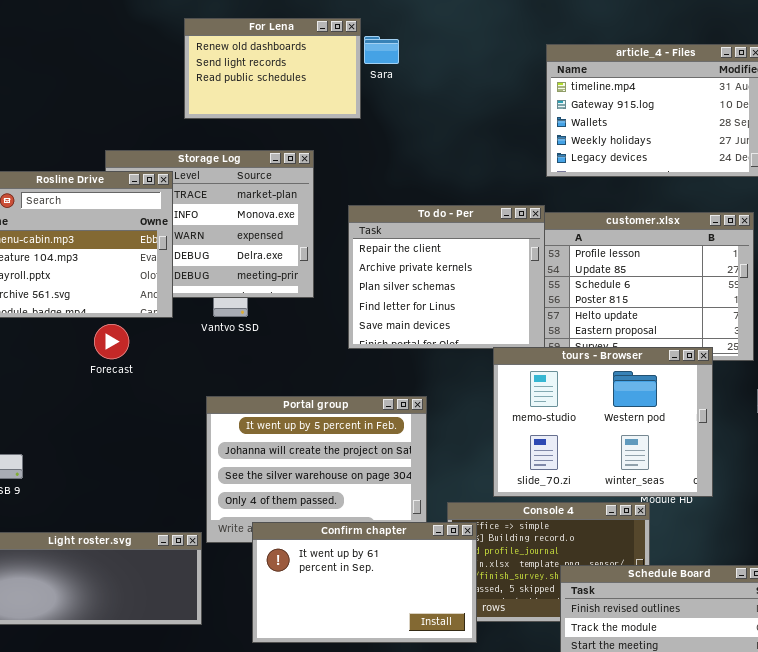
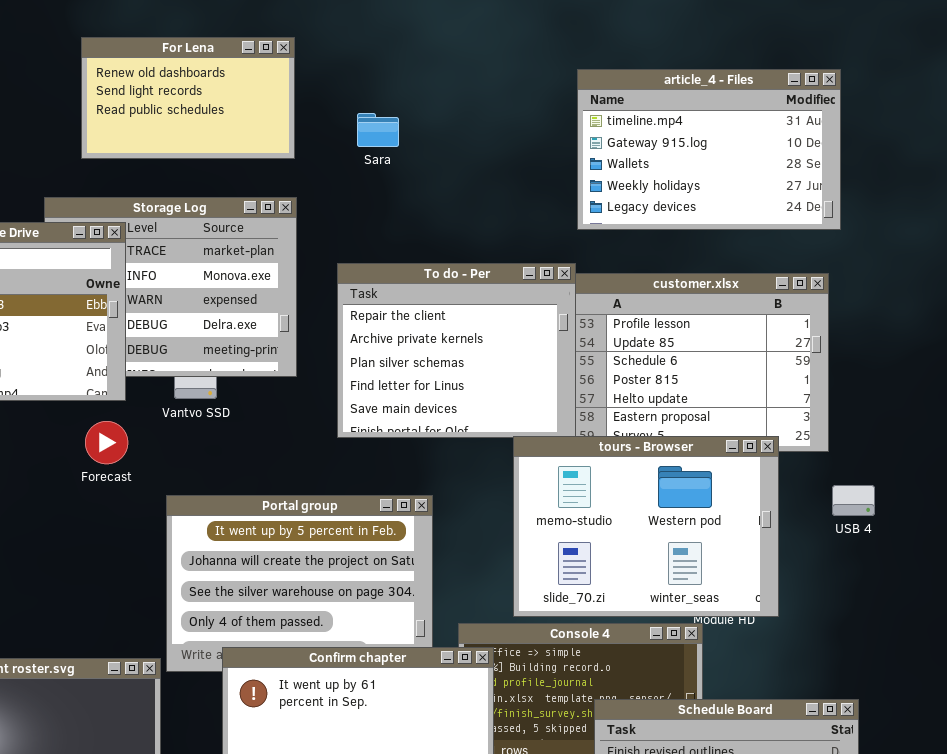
For Lena: [184,18,361,119] -> [81,37,295,159], moved
Sara: [364,36,399,64] -> [357,113,399,147], moved
Forecast: [94,324,129,359] -> [85,421,128,464], moved

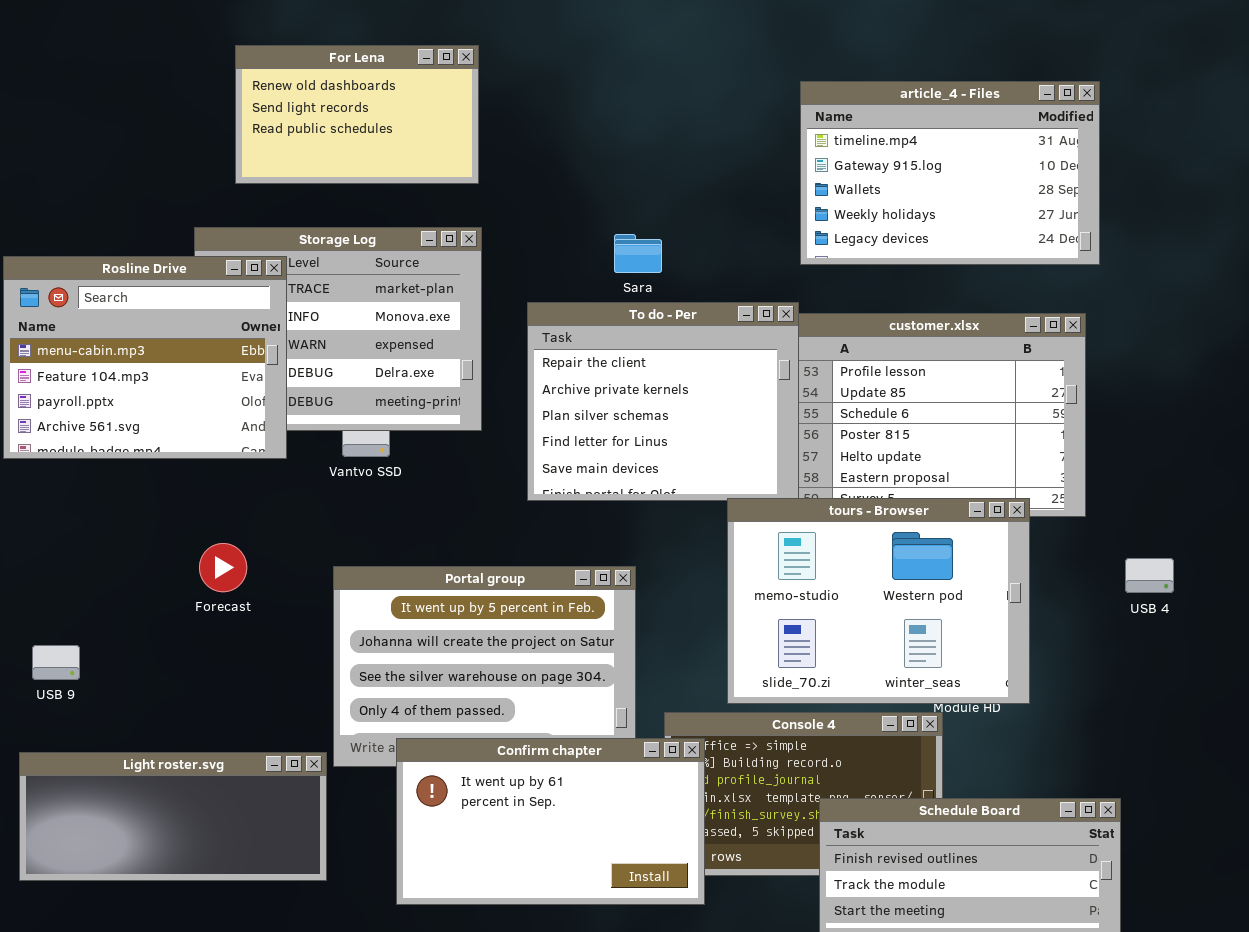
Sara: [357,113,399,147] -> [614,234,662,273], moved
Forecast: [85,421,128,464] -> [199,543,247,592], moved
USB 4: [832,485,875,516] -> [1125,558,1174,593], moved

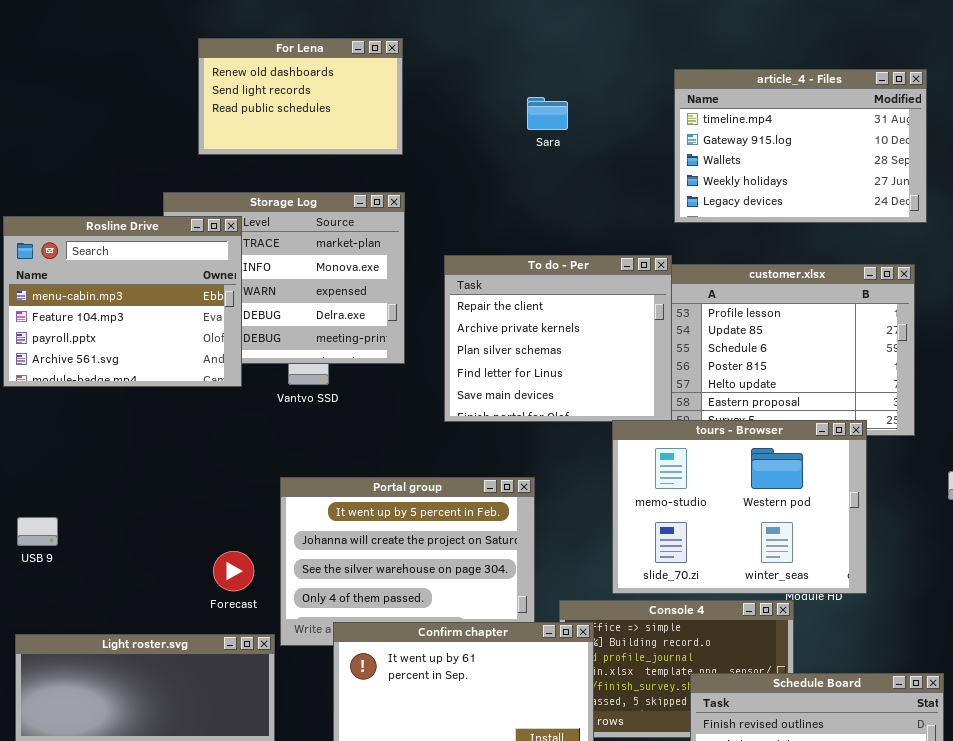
Sara: [614,234,662,273] -> [527,97,568,130], moved
Forecast: [199,543,247,592] -> [213,551,254,591], moved
USB 9: [32,645,80,680] -> [17,517,58,546], moved

